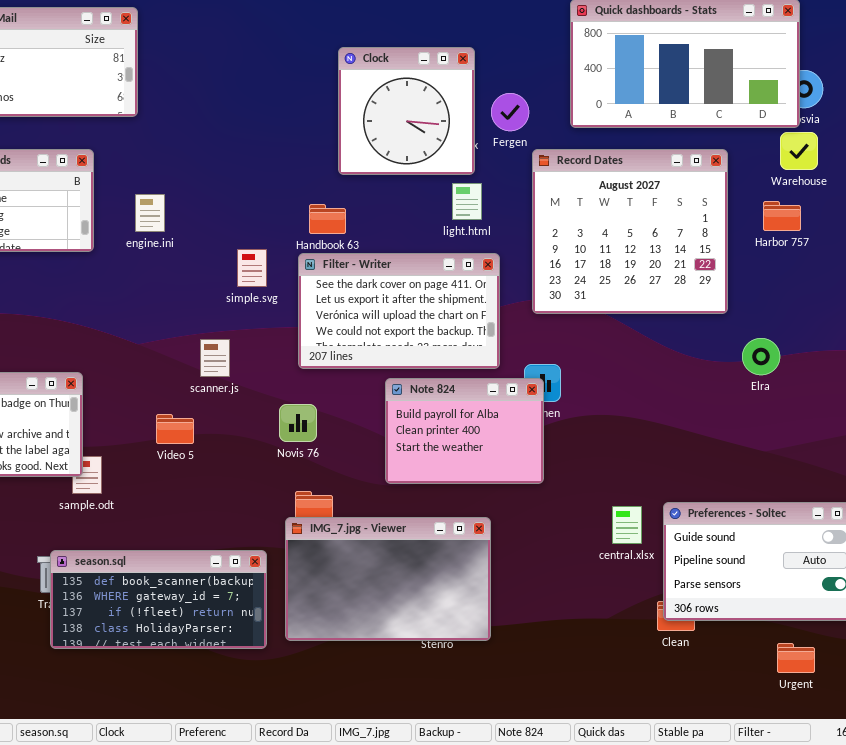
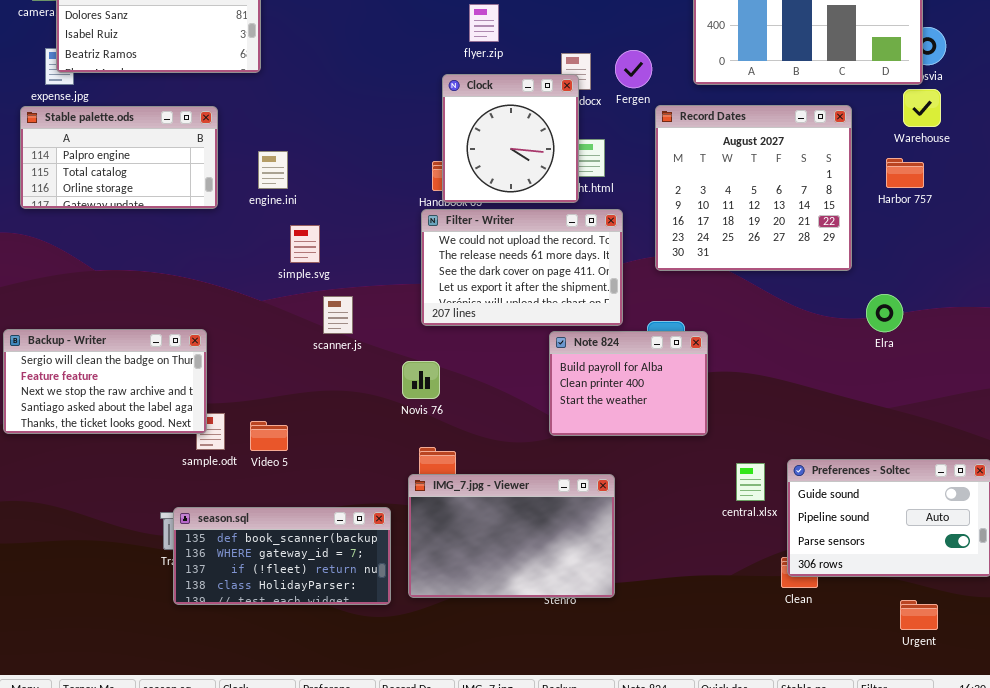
Clock: [338,47,475,175] -> [442,74,579,203], moved
simple.svg: [237,249,267,287] -> [290,225,320,263], moved
Filter - Writer: [298,253,500,369] -> [421,209,623,326], scrolled up 2 rows
Note 824: [385,378,544,484] -> [549,331,708,436], moved
Video 5: [156,414,194,444] -> [250,421,288,451], moved

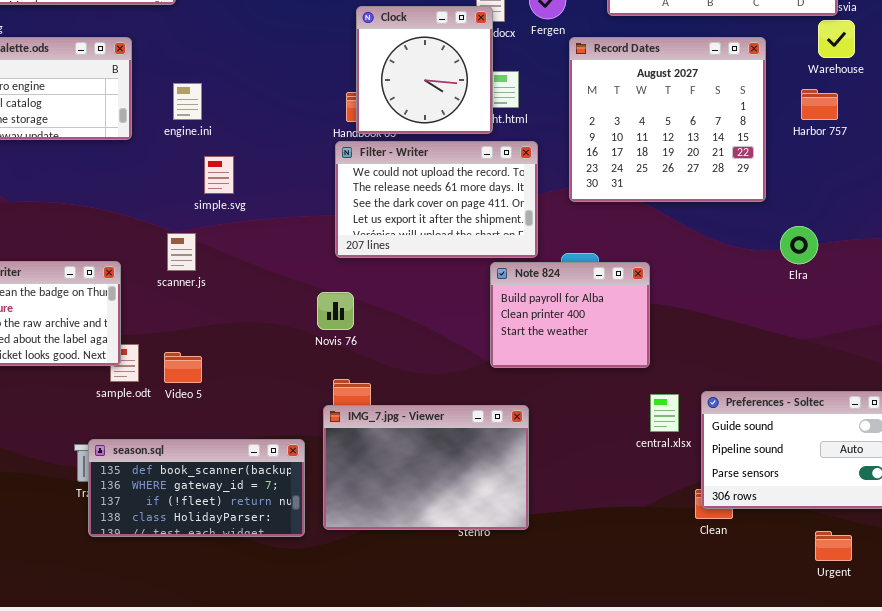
scanner.js: [323,296,353,334] -> [167,233,196,271], moved
Note 824: [549,331,708,436] -> [490,262,650,368], moved

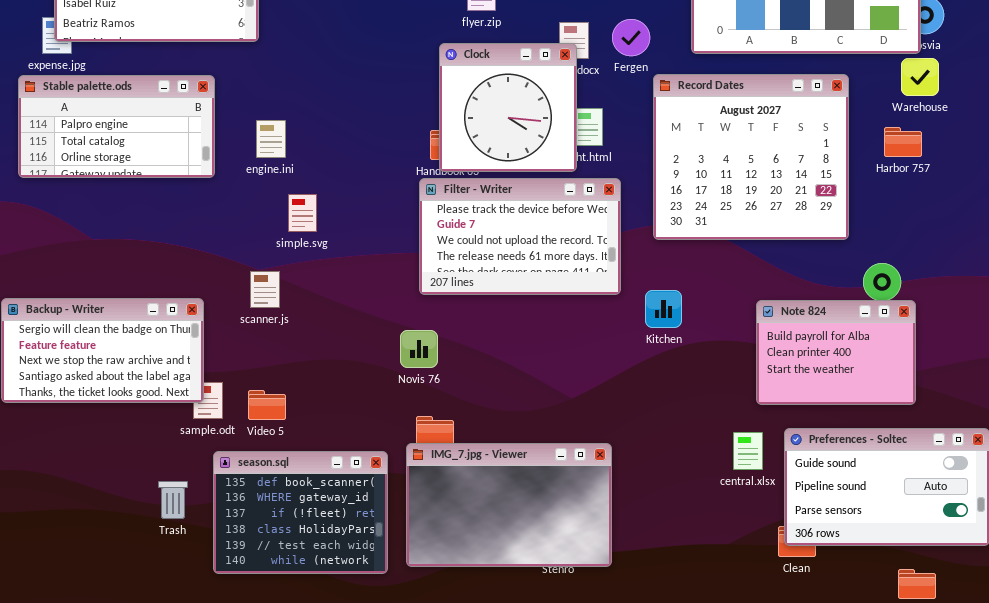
Filter - Writer: [335,141,538,258] -> [419,178,621,295], scrolled up 2 rows
Note 824: [490,262,650,368] -> [756,300,916,405], moved
season.sql: [88,439,305,537] -> [213,451,388,574], resized

